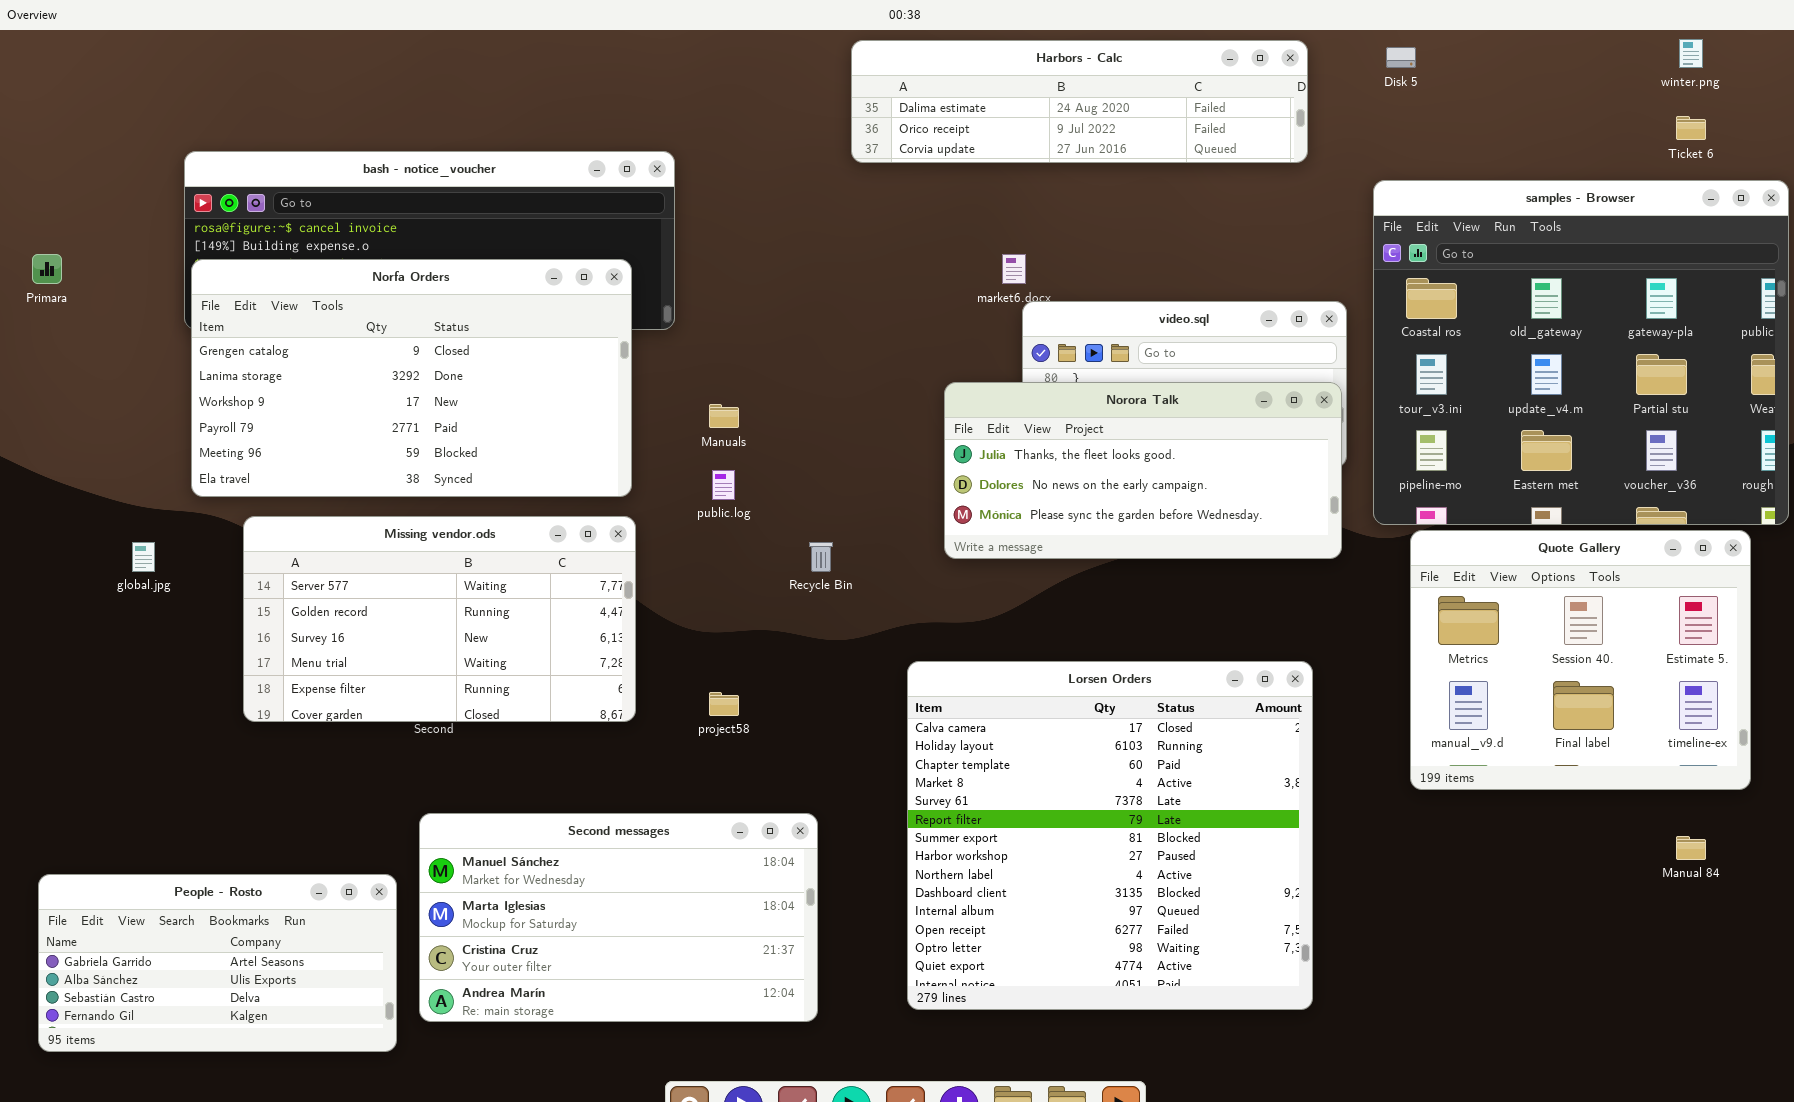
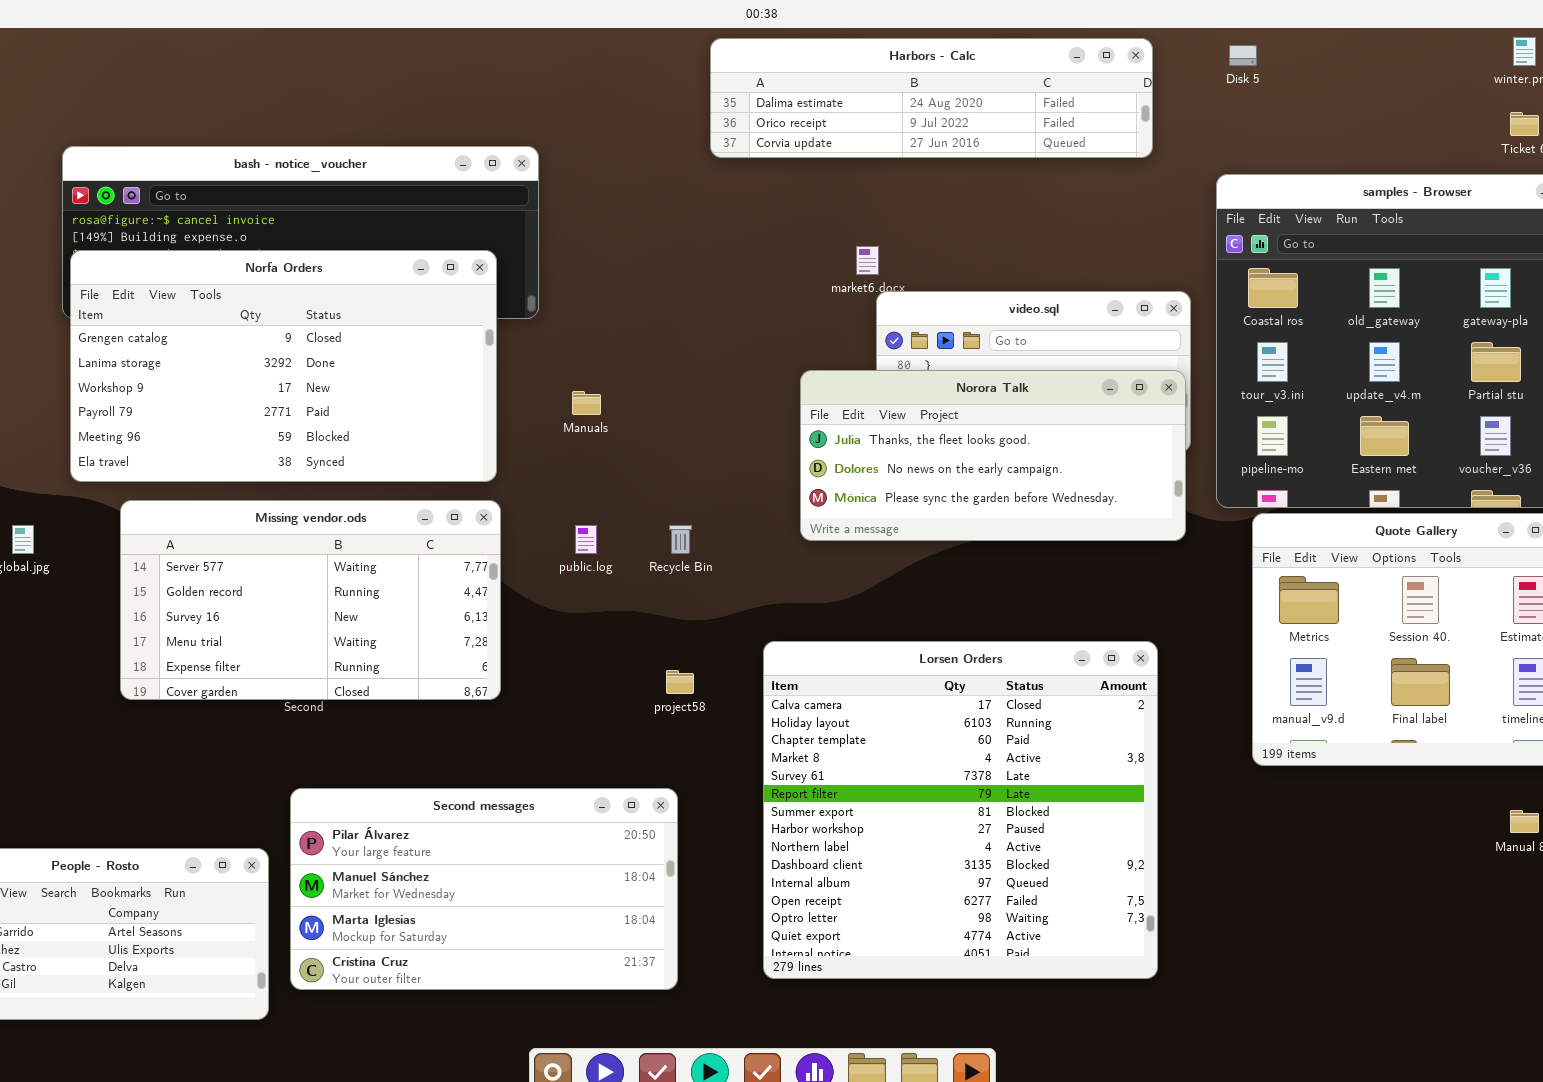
public.log: [712,470,735,500] -> [575,525,597,554], moved
project58: [709,692,739,716] -> [666,670,694,694], moved
Second messages: [419,813,818,1022] -> [290,788,678,990], scrolled up 1 row

